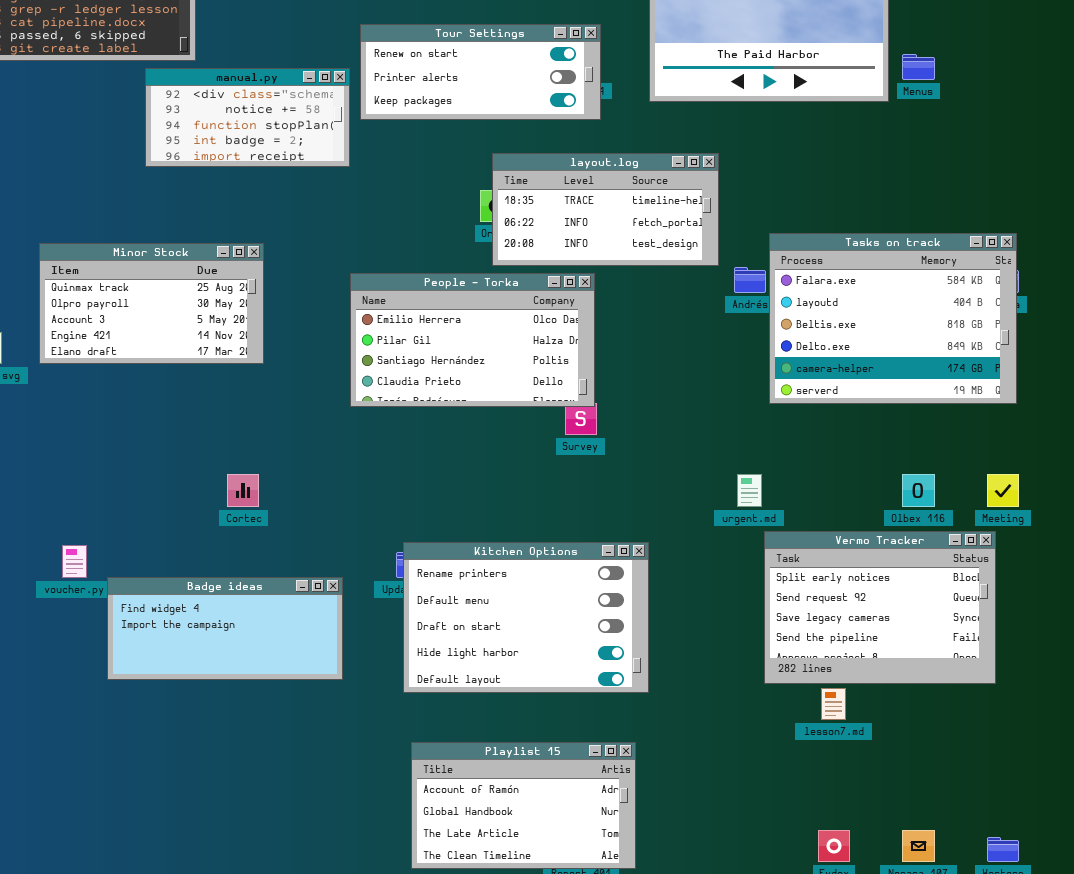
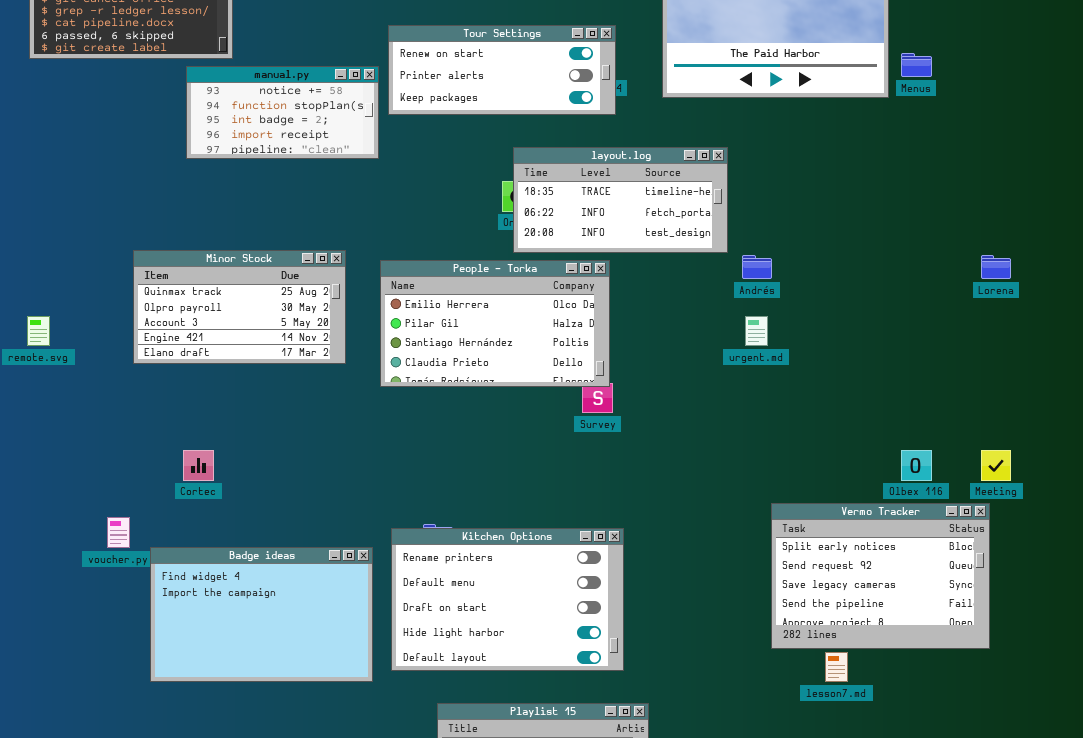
manual.py: [145,68,350,167] -> [186,66,379,159], scrolled down 1 row
Tasks on track: [769,233,1017,404] -> none, closed
Minor Stock: [39,243,264,364] -> [133,250,346,364], moved
Cortec: [227,474,259,507] -> [183,450,214,481], moved
urgent.md: [737,474,762,507] -> [745,316,768,346], moved
Kitchen Options: [403,542,649,693] -> [391,528,624,671], moved
Badge ideas: [107,577,343,680] -> [150,547,373,682], resized

